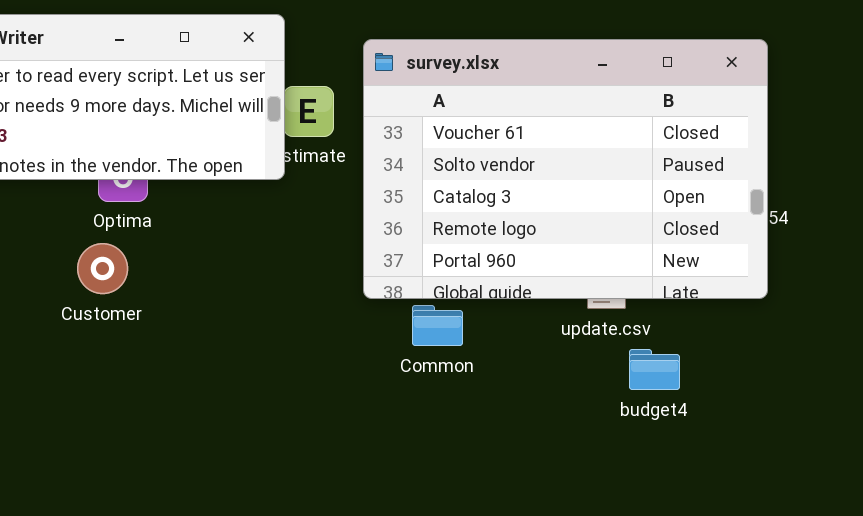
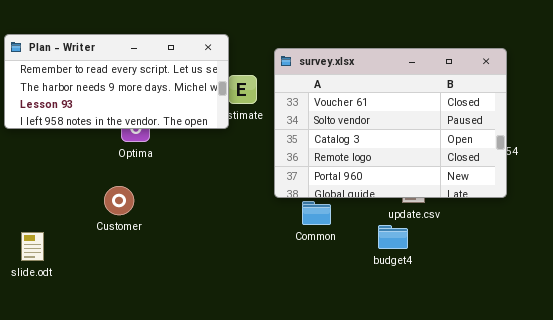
Customer: [77,243,128,294] -> [104,186,134,215], moved
budget4: [629,349,680,390] -> [378,225,408,249], moved

